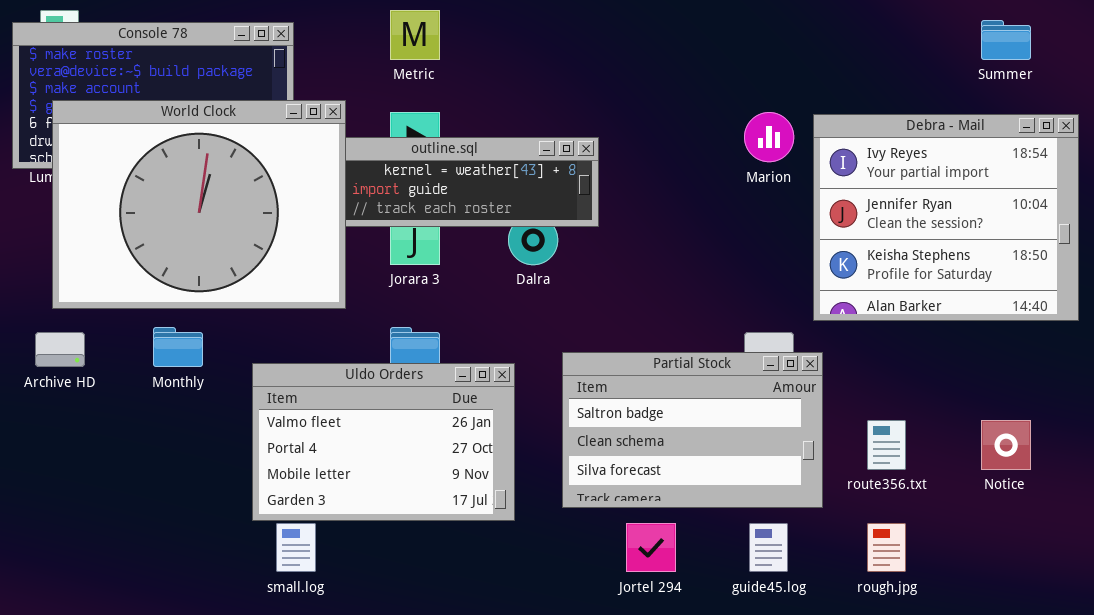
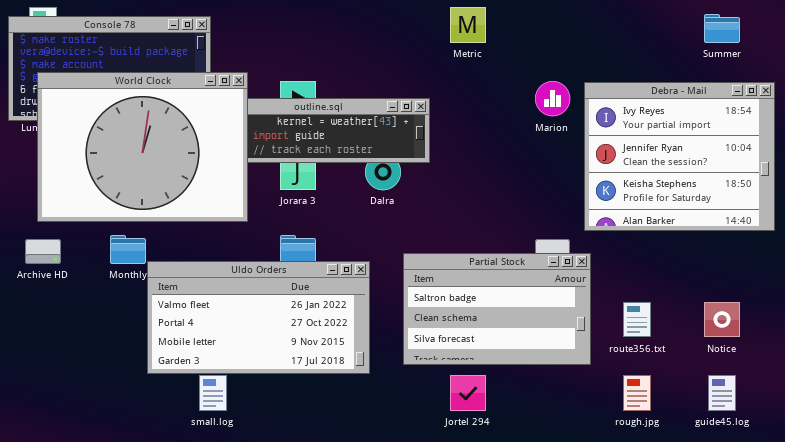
Metric: [390,10,440,60] -> [450,7,486,43], moved
Uldo Orders: [252,363,515,521] -> [147,261,370,374], resized
guide45.log: [749,523,788,572] -> [708,375,736,411], moved

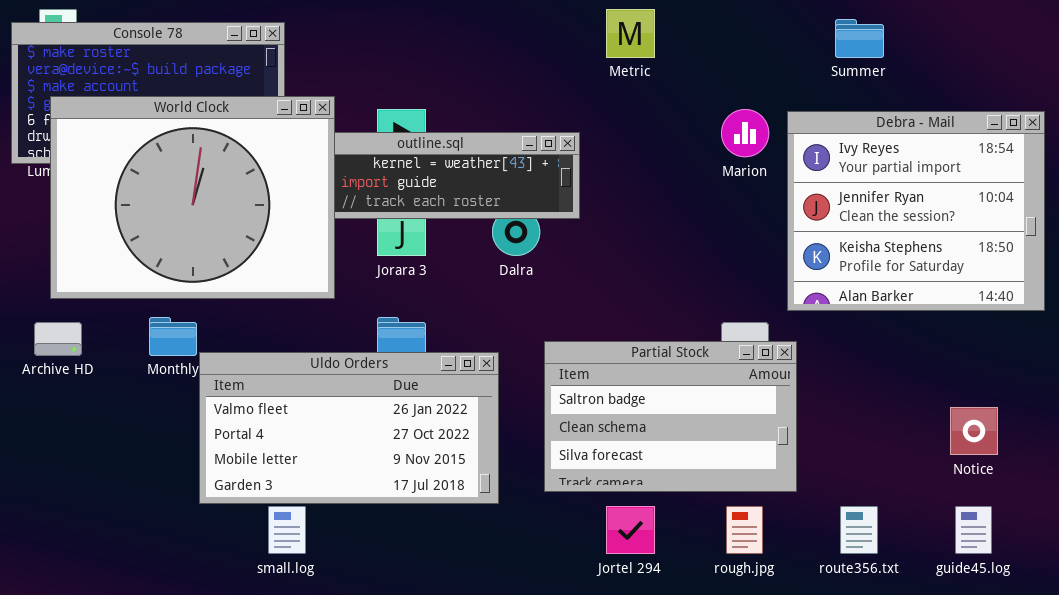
Summer: [704,14,740,43] -> [835,19,884,58], moved
route356.txt: [623,302,651,337] -> [840,506,878,554], moved
rough.jpg: [623,375,651,411] -> [726,506,763,554], moved

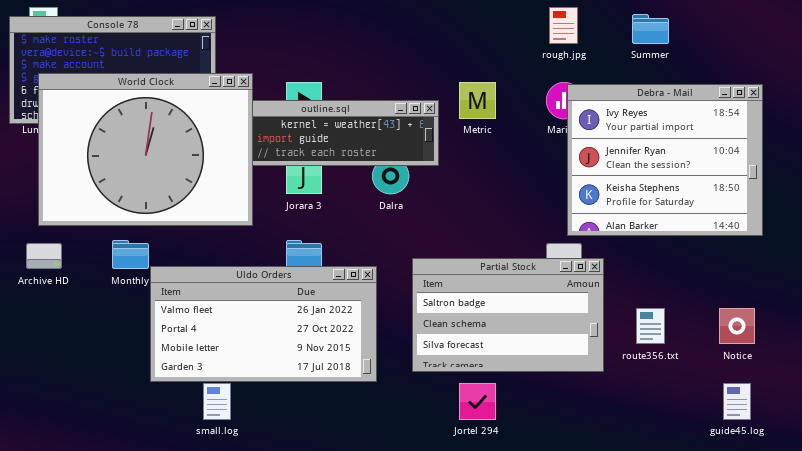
Metric: [606,9,655,58] -> [459,82,496,119], moved
Debra - Mail: [787,111,1045,311] -> [567,84,763,236], moved
rough.jpg: [726,506,763,554] -> [549,7,578,44], moved
route356.txt: [840,506,878,554] -> [636,308,665,344], moved

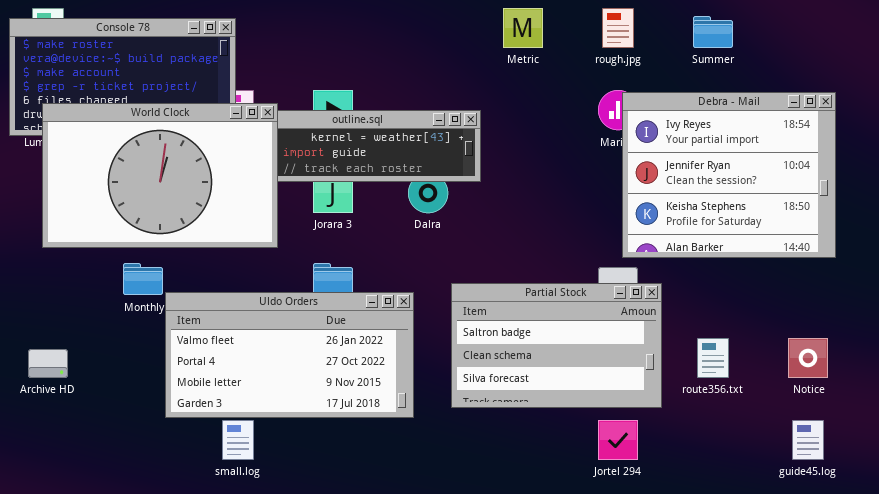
World Clock: [38,73,253,226] -> [42,103,278,248], resized
Metric: [459,82,496,119] -> [503,8,543,48], moved
Archive HD: [26,243,62,269] -> [28,349,68,378], moved
Jortel 294: [459,383,496,420] -> [598,420,638,460], moved

